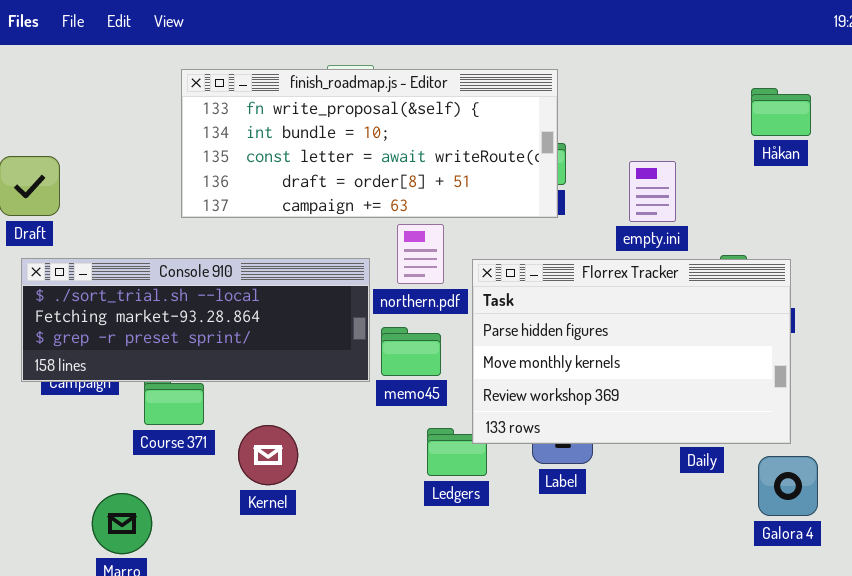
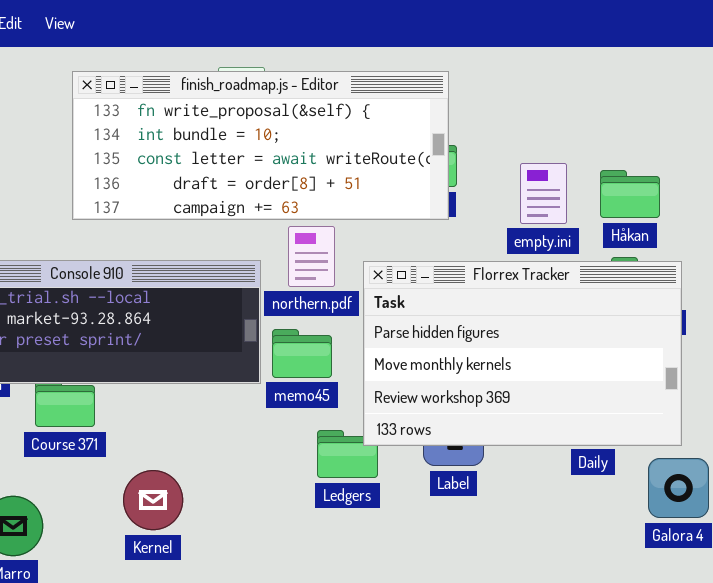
Håkan: [751,88,811,136] -> [600,170,660,218], moved
Kernel: [238,425,298,485] -> [123,470,183,530], moved

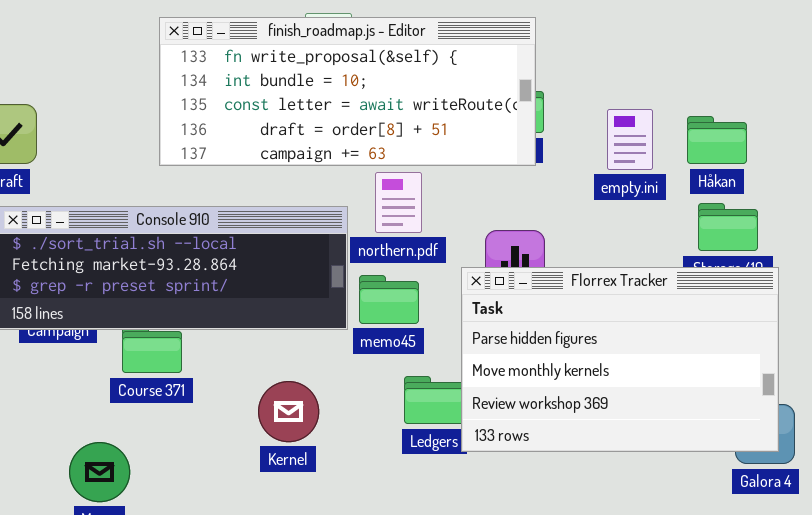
Florrex Tracker: [363,261,682,446] -> [461,267,779,452], moved
Kernel: [123,470,183,530] -> [258,381,319,442], moved

